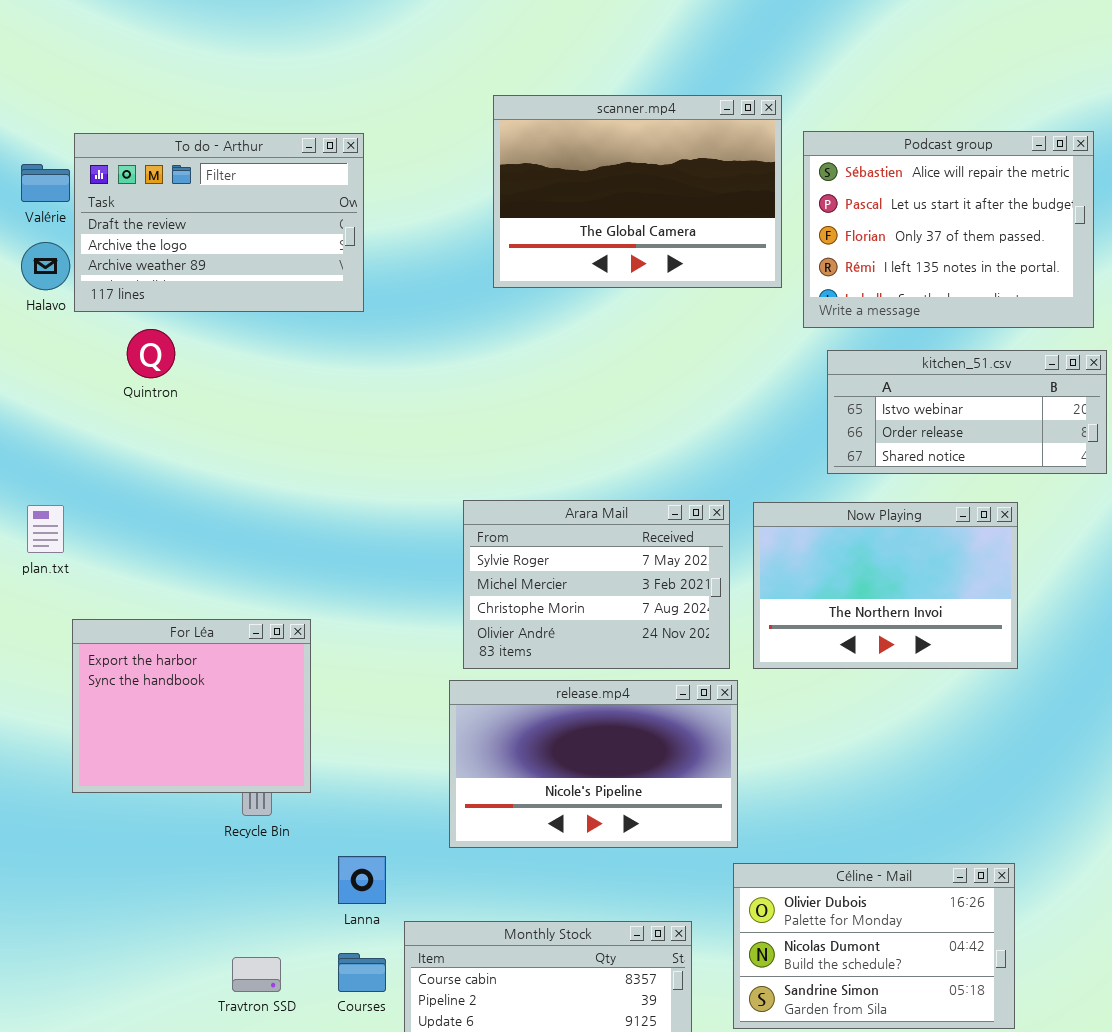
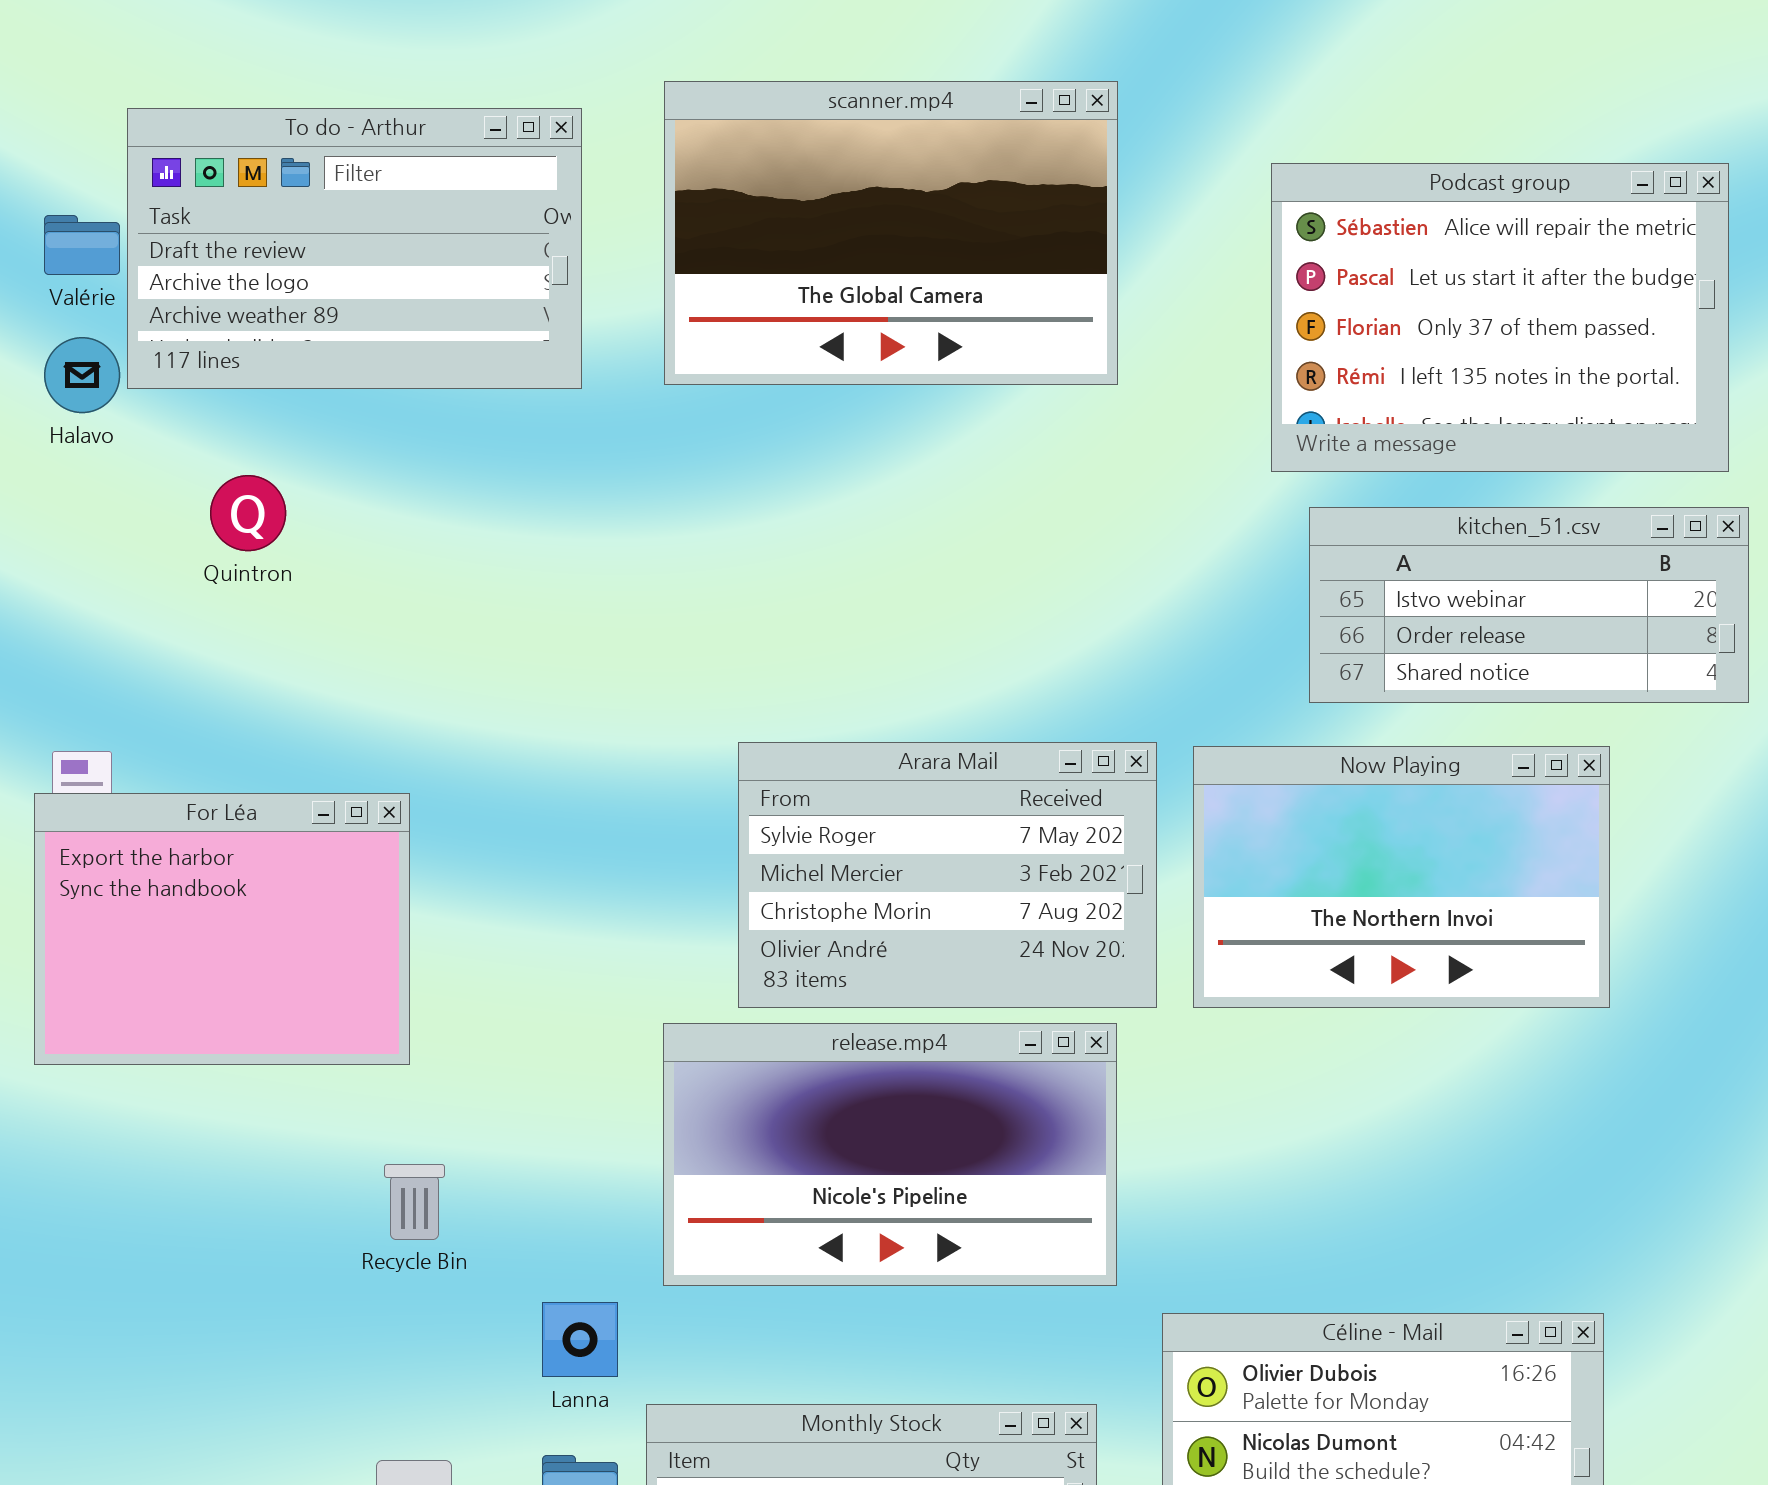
scanner.mp4: [493,95,782,288] -> [664,81,1118,385], moved
To do - Arthur: [74,133,364,312] -> [127,108,582,389], moved
For Léa: [72,619,311,793] -> [34,793,410,1065], moved
release.mp4: [449,680,738,848] -> [663,1023,1117,1286], moved

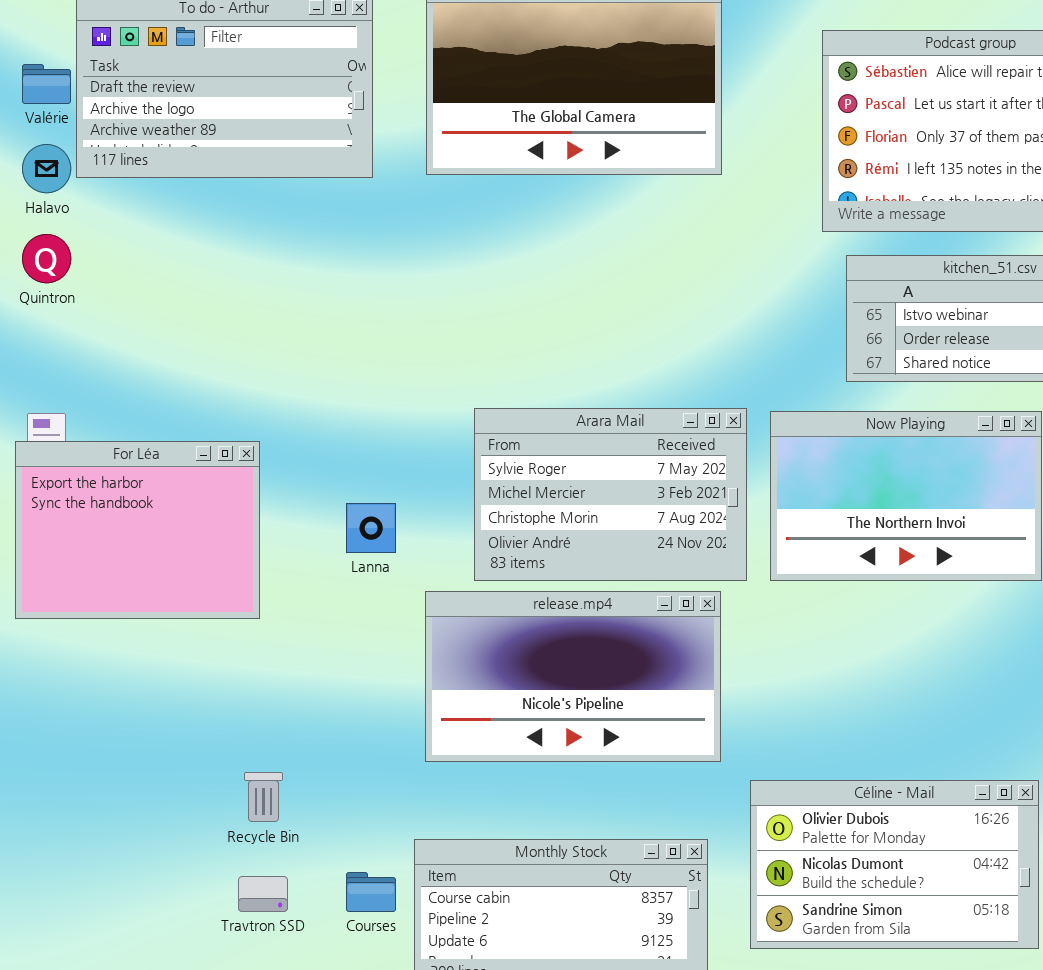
Quintron: [210,475,286,551] -> [22,234,71,283], moved
Recycle Bin: [384,1164,445,1240] -> [244,772,283,822], moved
Lanna: [542,1302,618,1377] -> [346,503,396,553], moved

